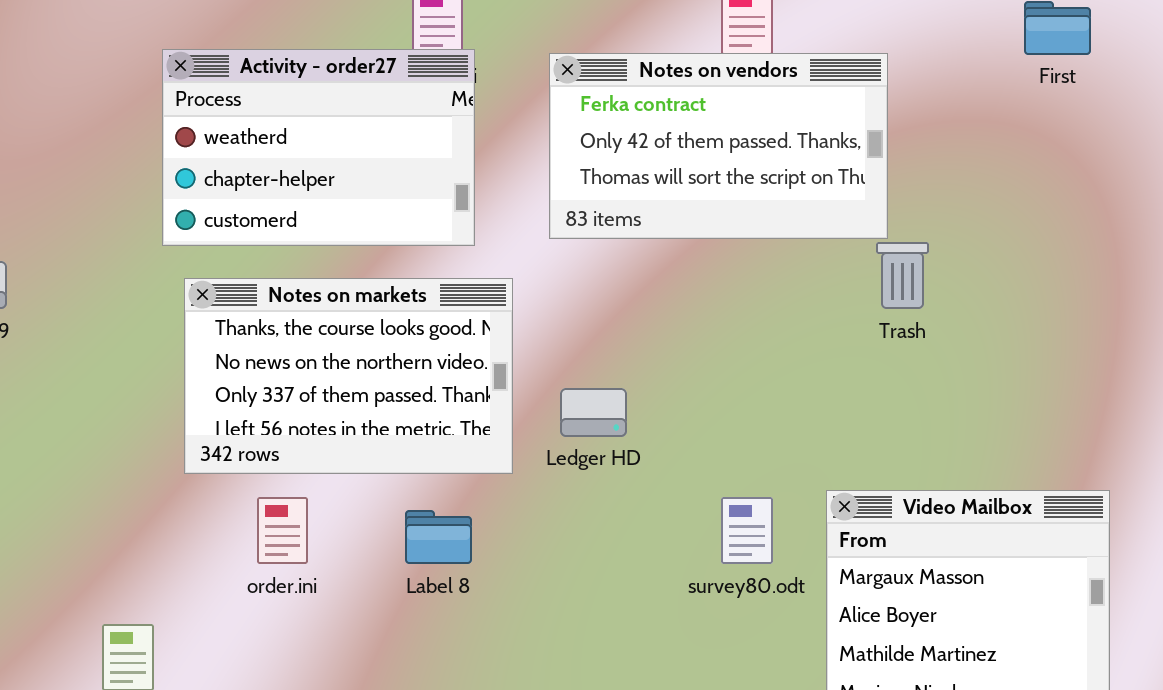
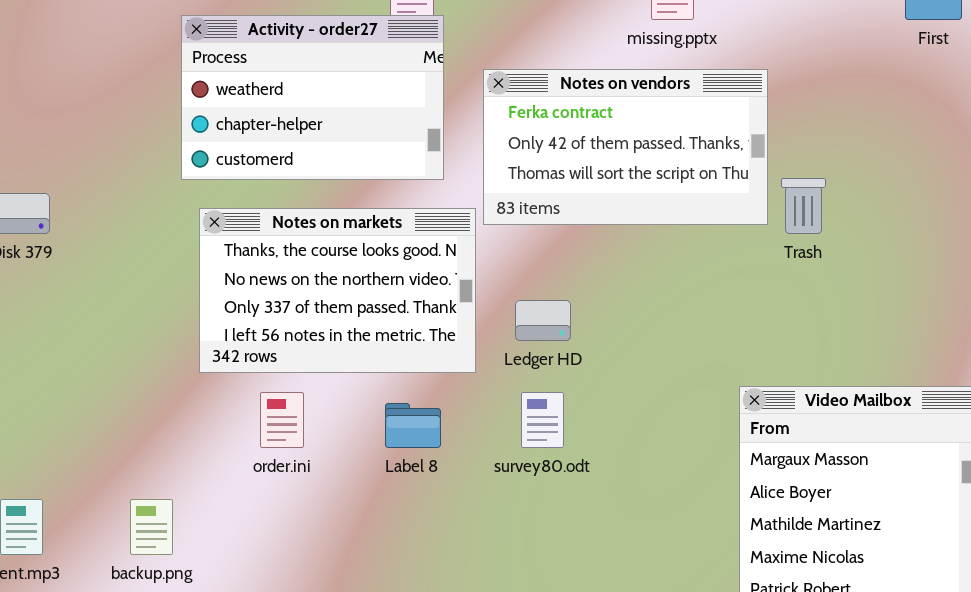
Notes on vendors: [549,53,888,239] -> [483,69,768,225], moved
survey80.odt: [721,497,773,564] -> [521,392,564,448], moved

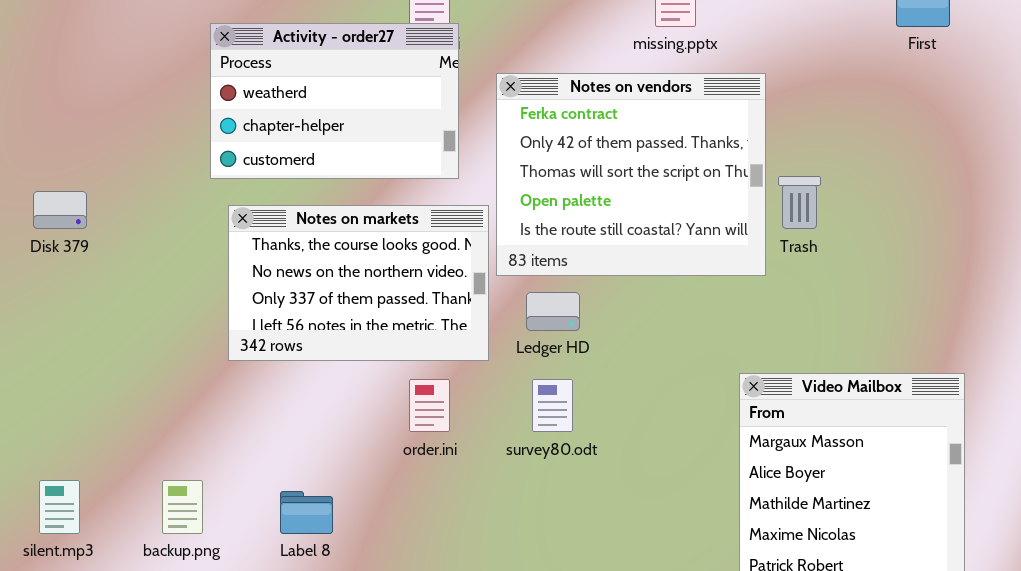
Notes on vendors: [483,69,768,225] -> [496,73,766,276], resized
order.ini: [260,392,304,448] -> [409,379,450,432], moved
Label 8: [385,403,441,448] -> [280,491,333,534], moved

